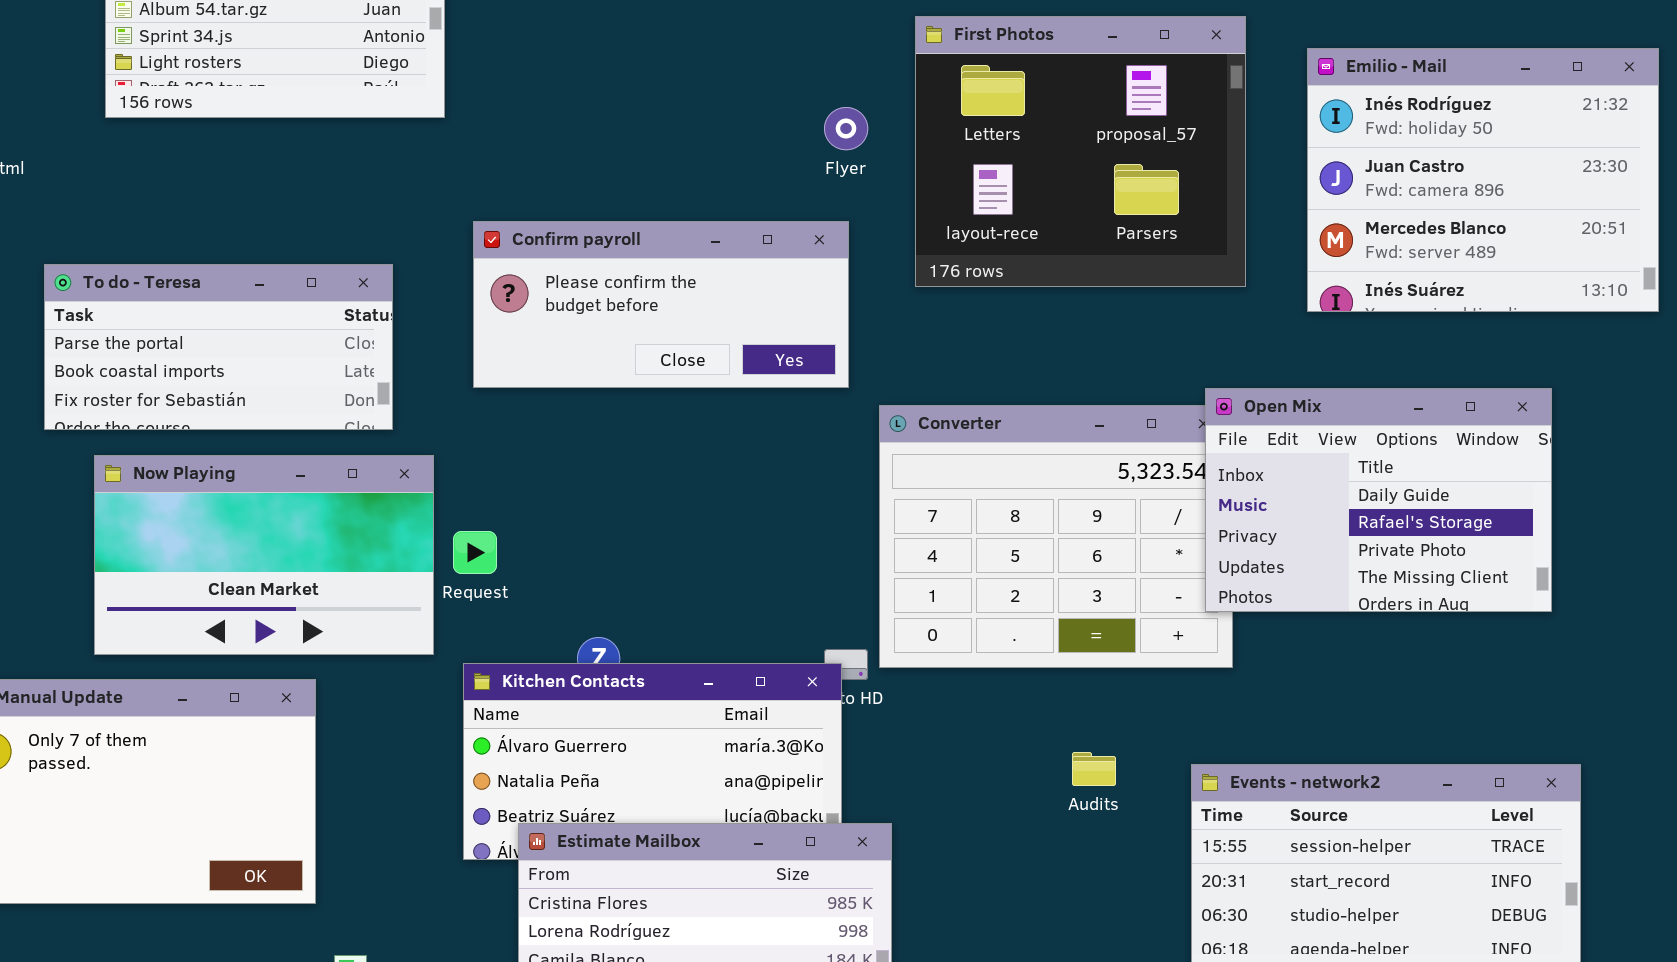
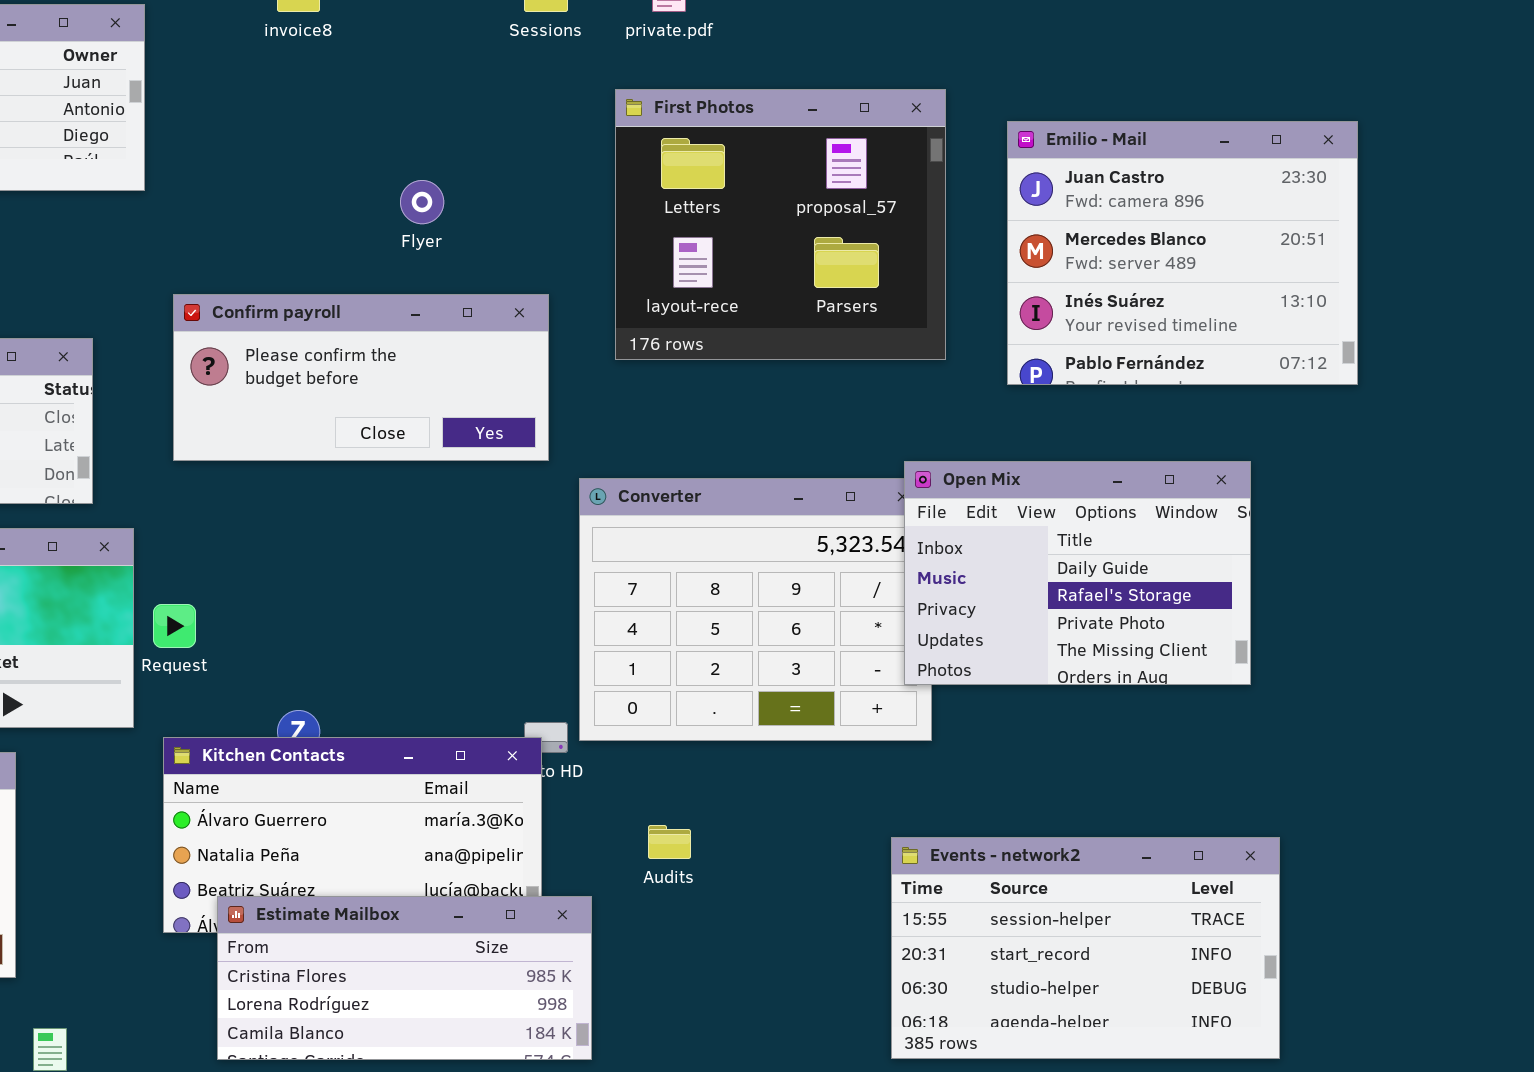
Emilio - Mail: [1307,48,1659,312] -> [1007,121,1358,385], scrolled down 1 row
Flyer: [824,107,868,150] -> [400,180,444,224], moved
Audits: [1072,752,1116,786] -> [648,825,691,859], moved

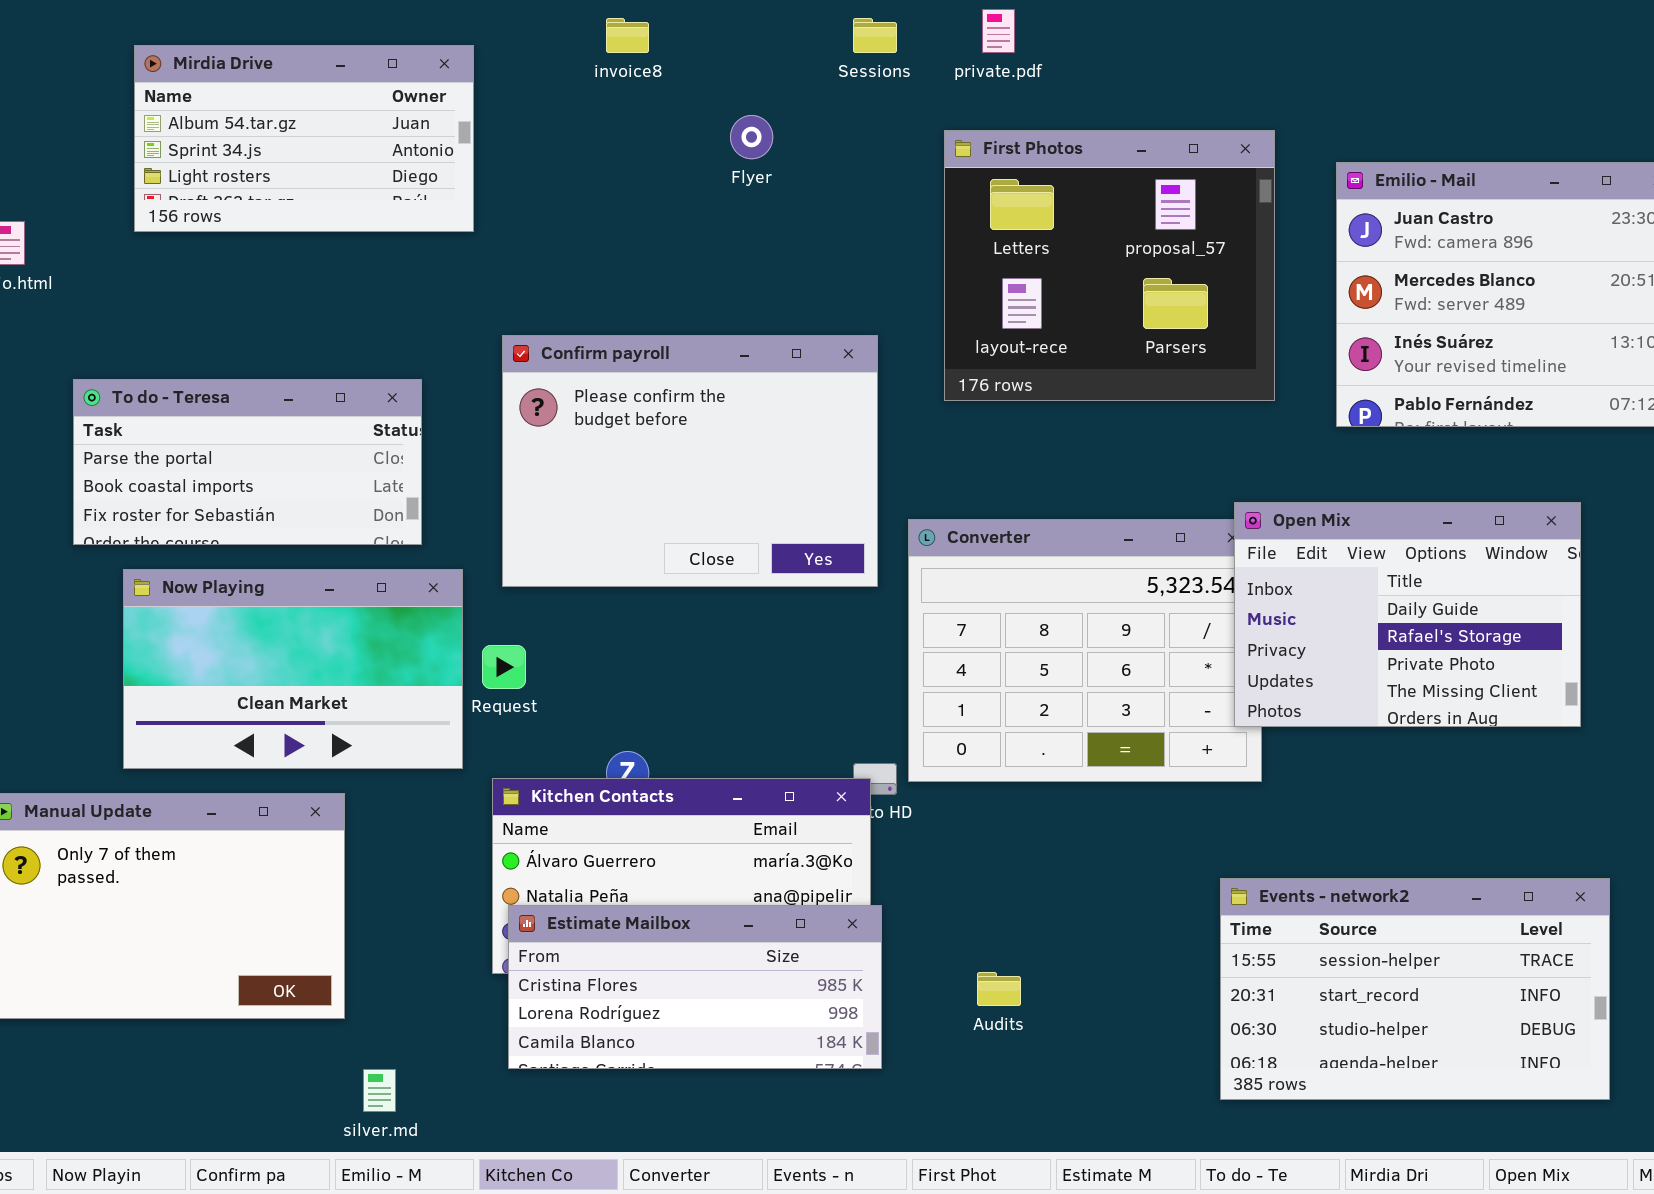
Flyer: [400,180,444,224] -> [730,115,773,159], moved
Confirm payroll: [173,294,549,461] -> [502,335,878,587], resized
Audits: [648,825,691,859] -> [977,972,1021,1006], moved
Estimate Mailbox: [217,896,592,1060] -> [508,905,882,1069], moved

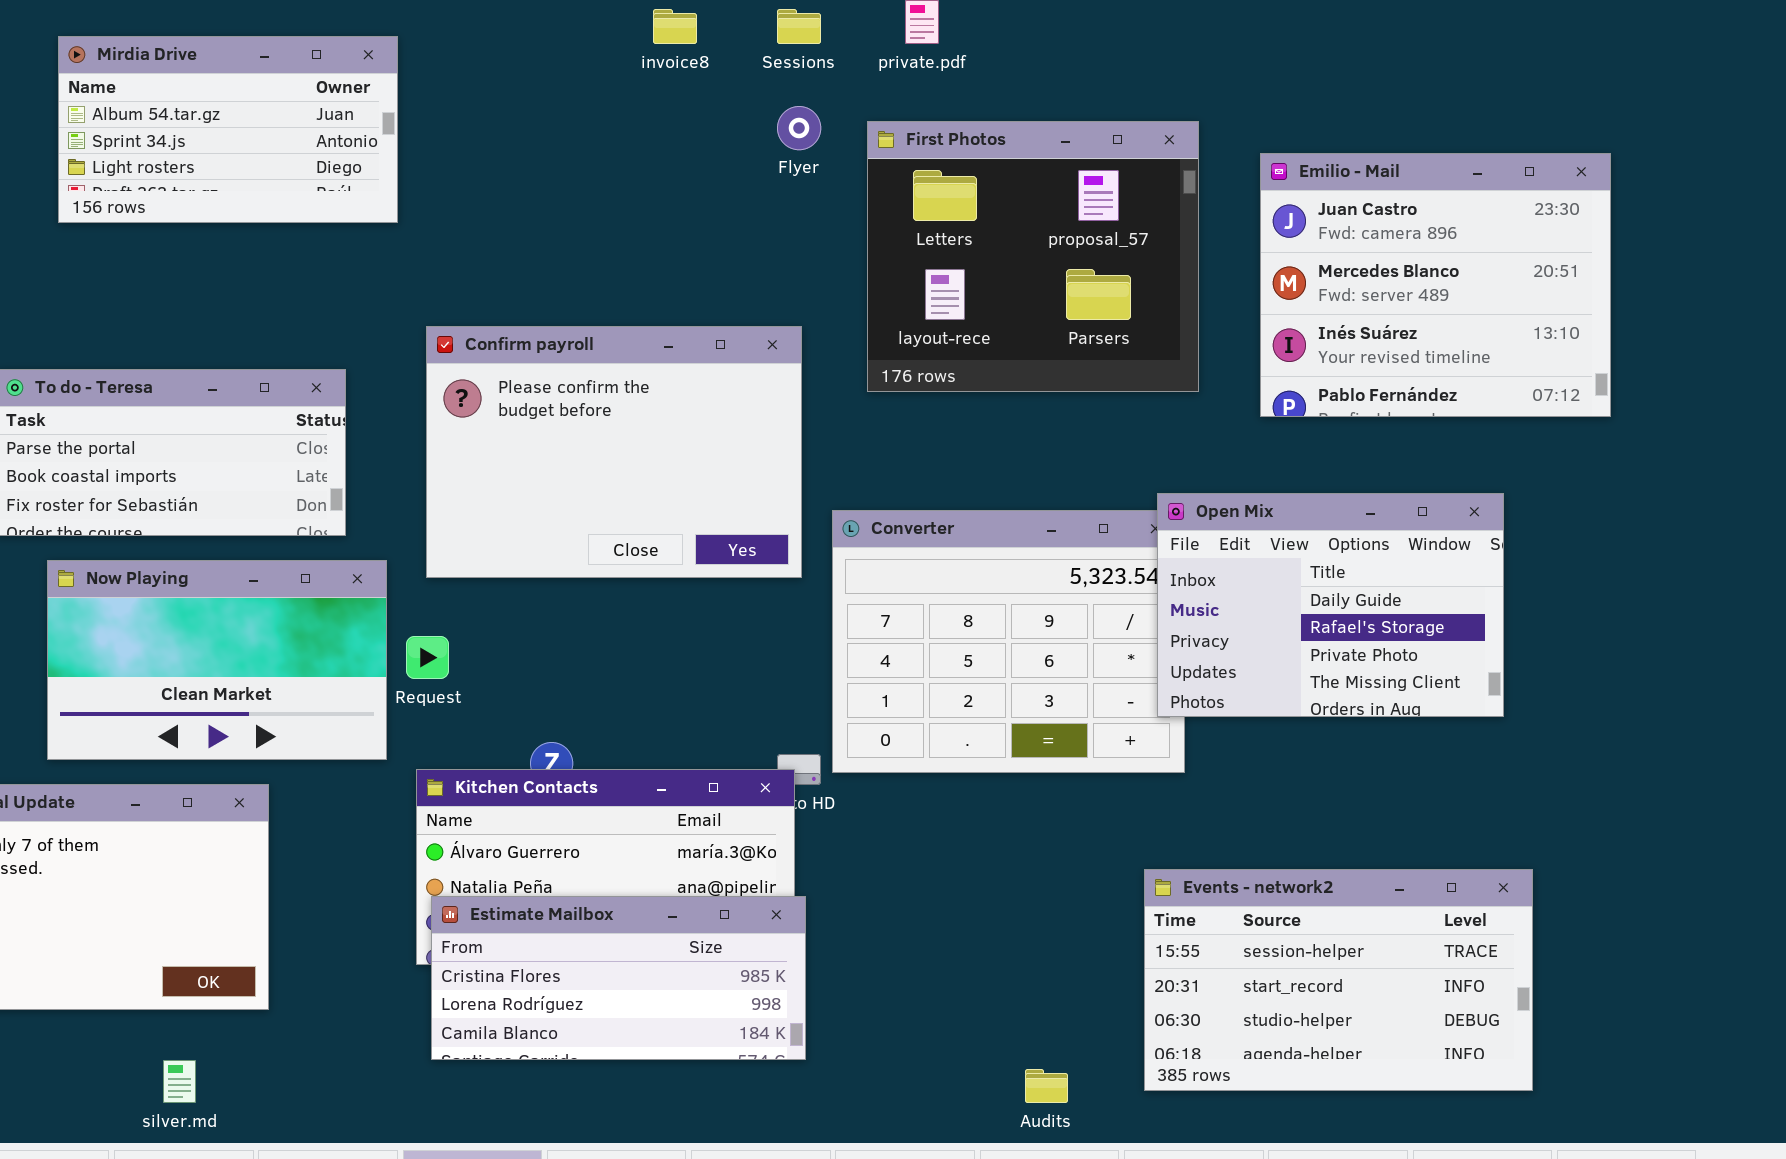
invoice8: [606,18,649,53] -> [653,9,697,44], moved
Flyer: [730,115,773,159] -> [777,106,821,150], moved
Audits: [977,972,1021,1006] -> [1025,1069,1068,1103], moved
silver.md: [363,1069,396,1112] -> [163,1060,196,1103], moved

